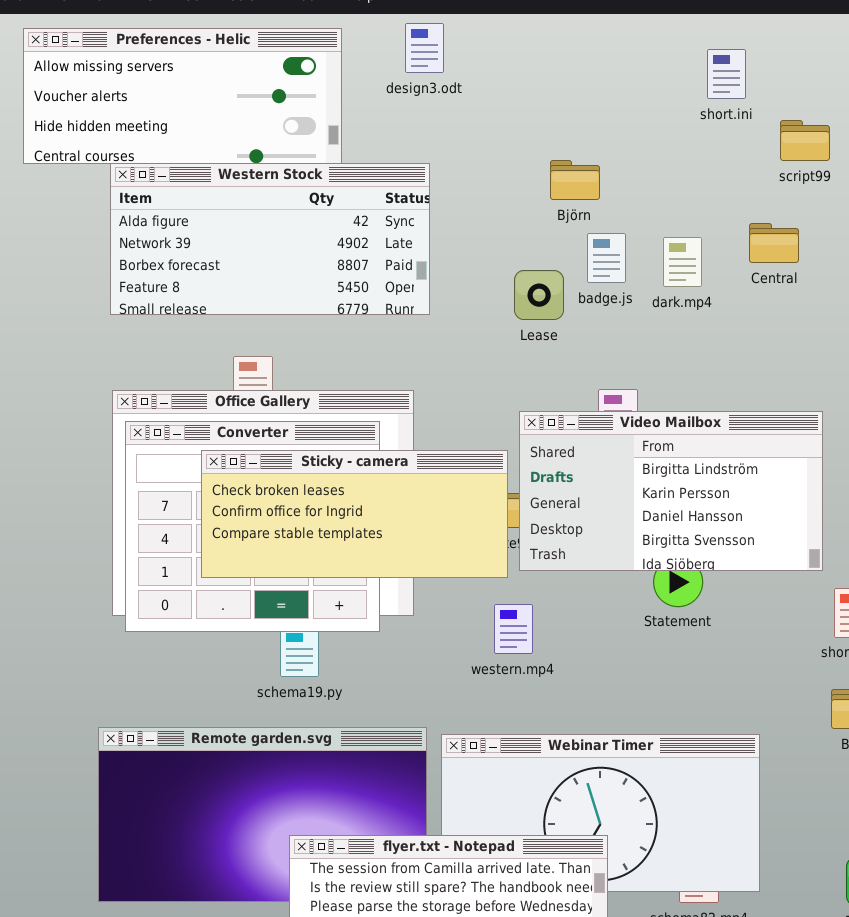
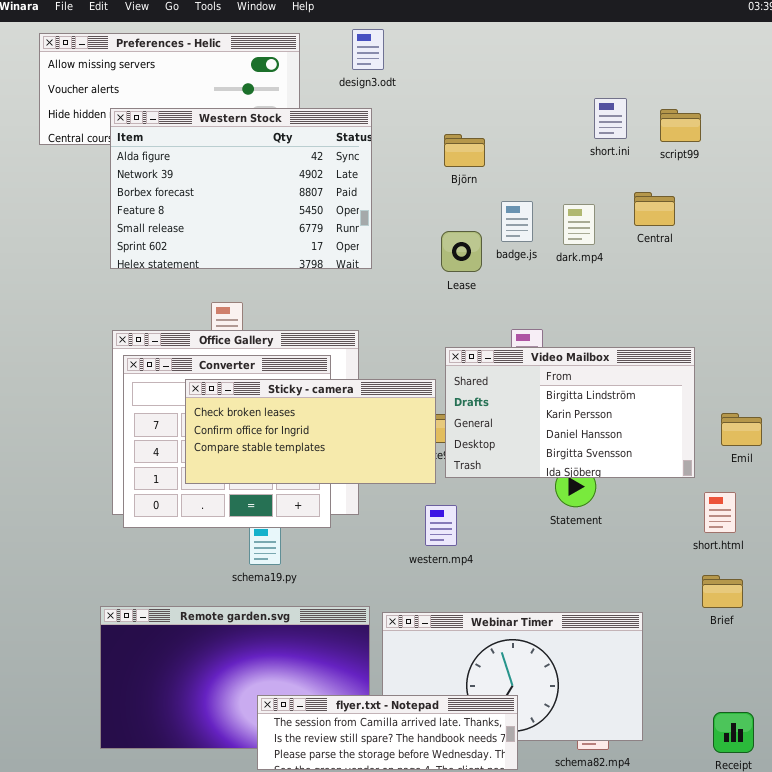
short.ini: [707,49,746,99] -> [594,98,627,139], moved
Björn: [550,160,600,200] -> [444,134,485,167], moved
Western Stock: [110,163,430,315] -> [110,108,372,269], resized

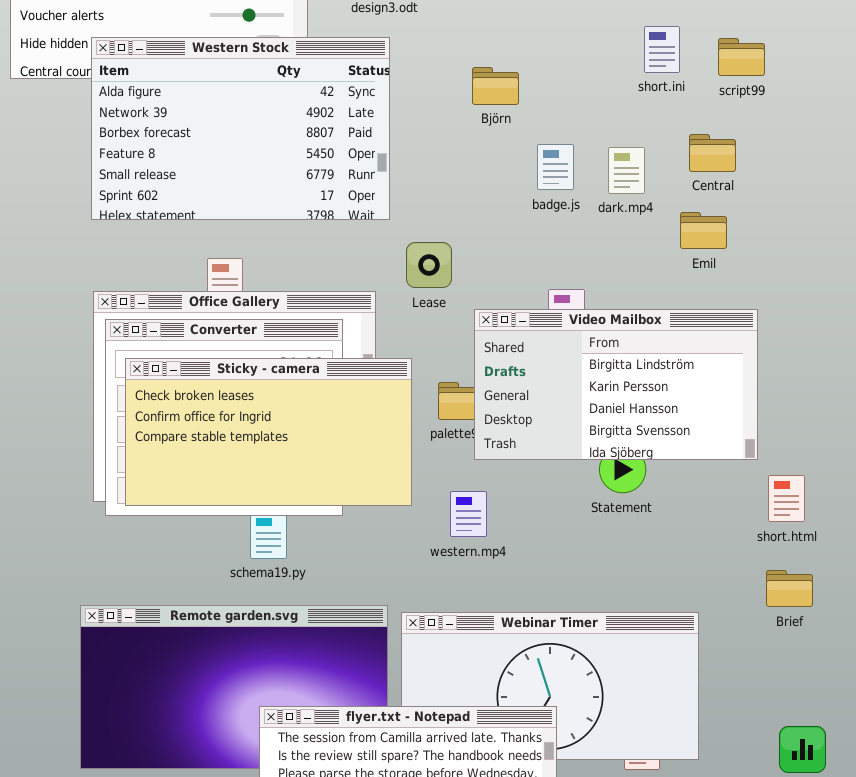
Lease: [441,231,482,272] -> [406,242,452,288], moved
Sticky - camera: [185,379,436,484] -> [125,358,412,506], moved, resized
Emil: [721,413,762,446] -> [680,212,727,249], moved

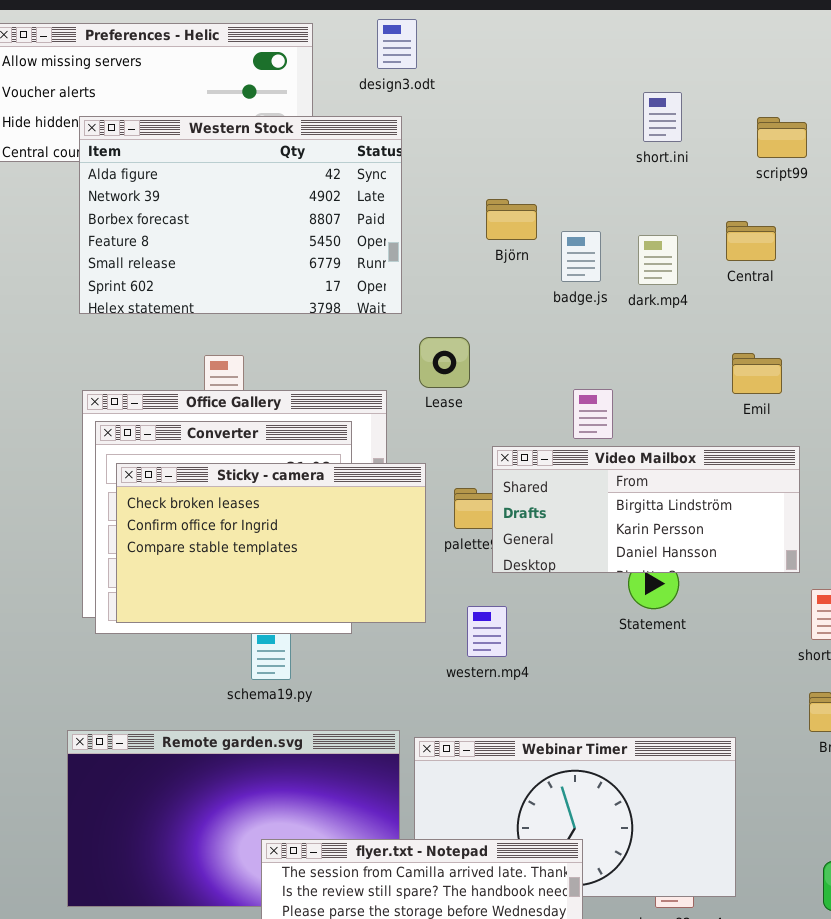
short.ini: [644,26,680,73] -> [643,92,682,142], moved
Björn: [472,67,519,105] -> [486,199,537,240], moved
Emil: [680,212,727,249] -> [732,353,782,394], moved
Video Mailbox: [474,309,758,460] -> [492,446,800,573], resized

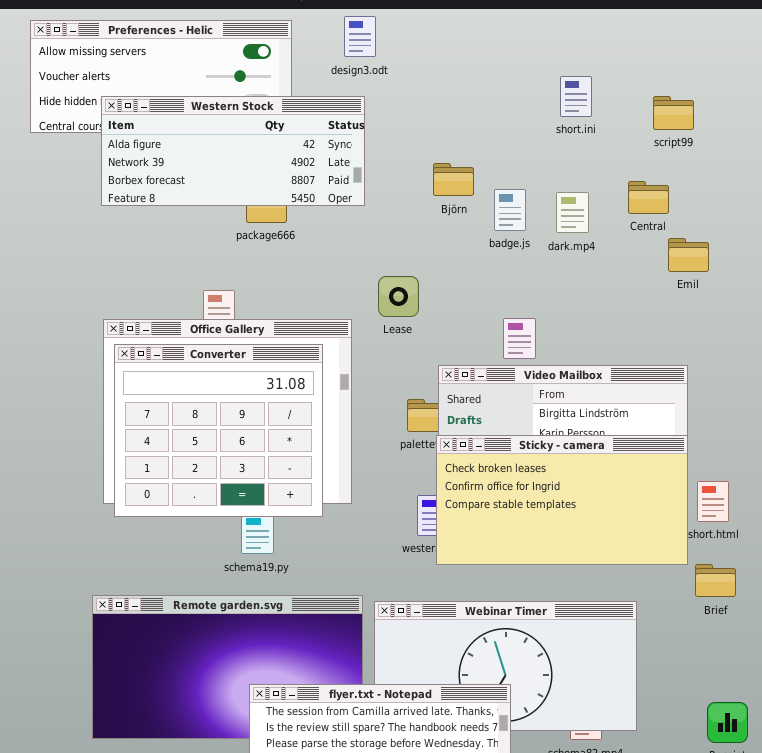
Western Stock: [79,116,402,314] -> [101,96,365,206], resized
Emil: [732,353,782,394] -> [668,238,709,272], moved
Sticky - camera: [116,463,426,623] -> [436,435,688,565], moved

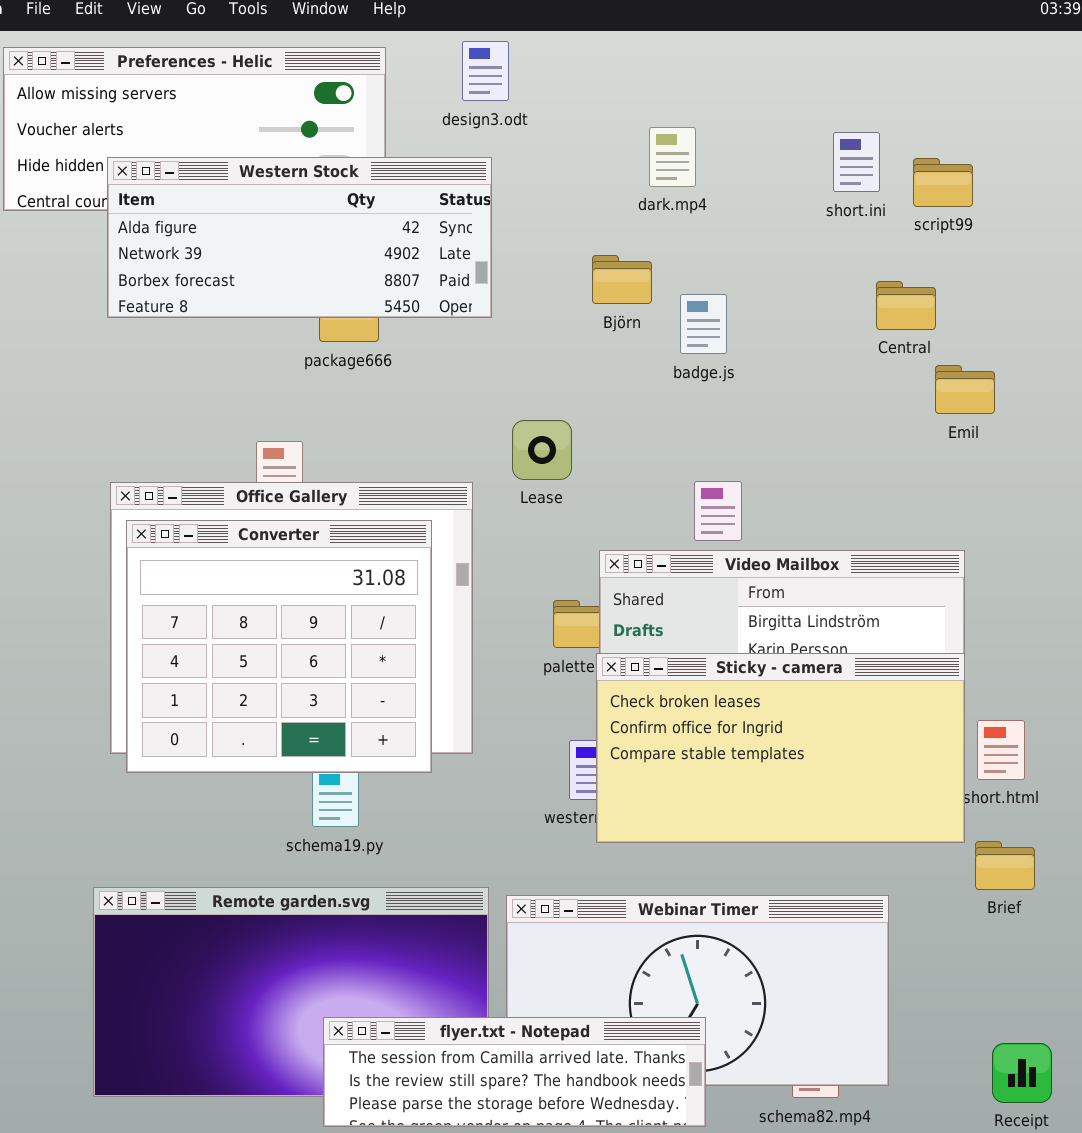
short.ini: [560,76,592,117] -> [833,132,880,192], moved
dark.mp4: [556,192,589,233] -> [649,127,696,187], moved

